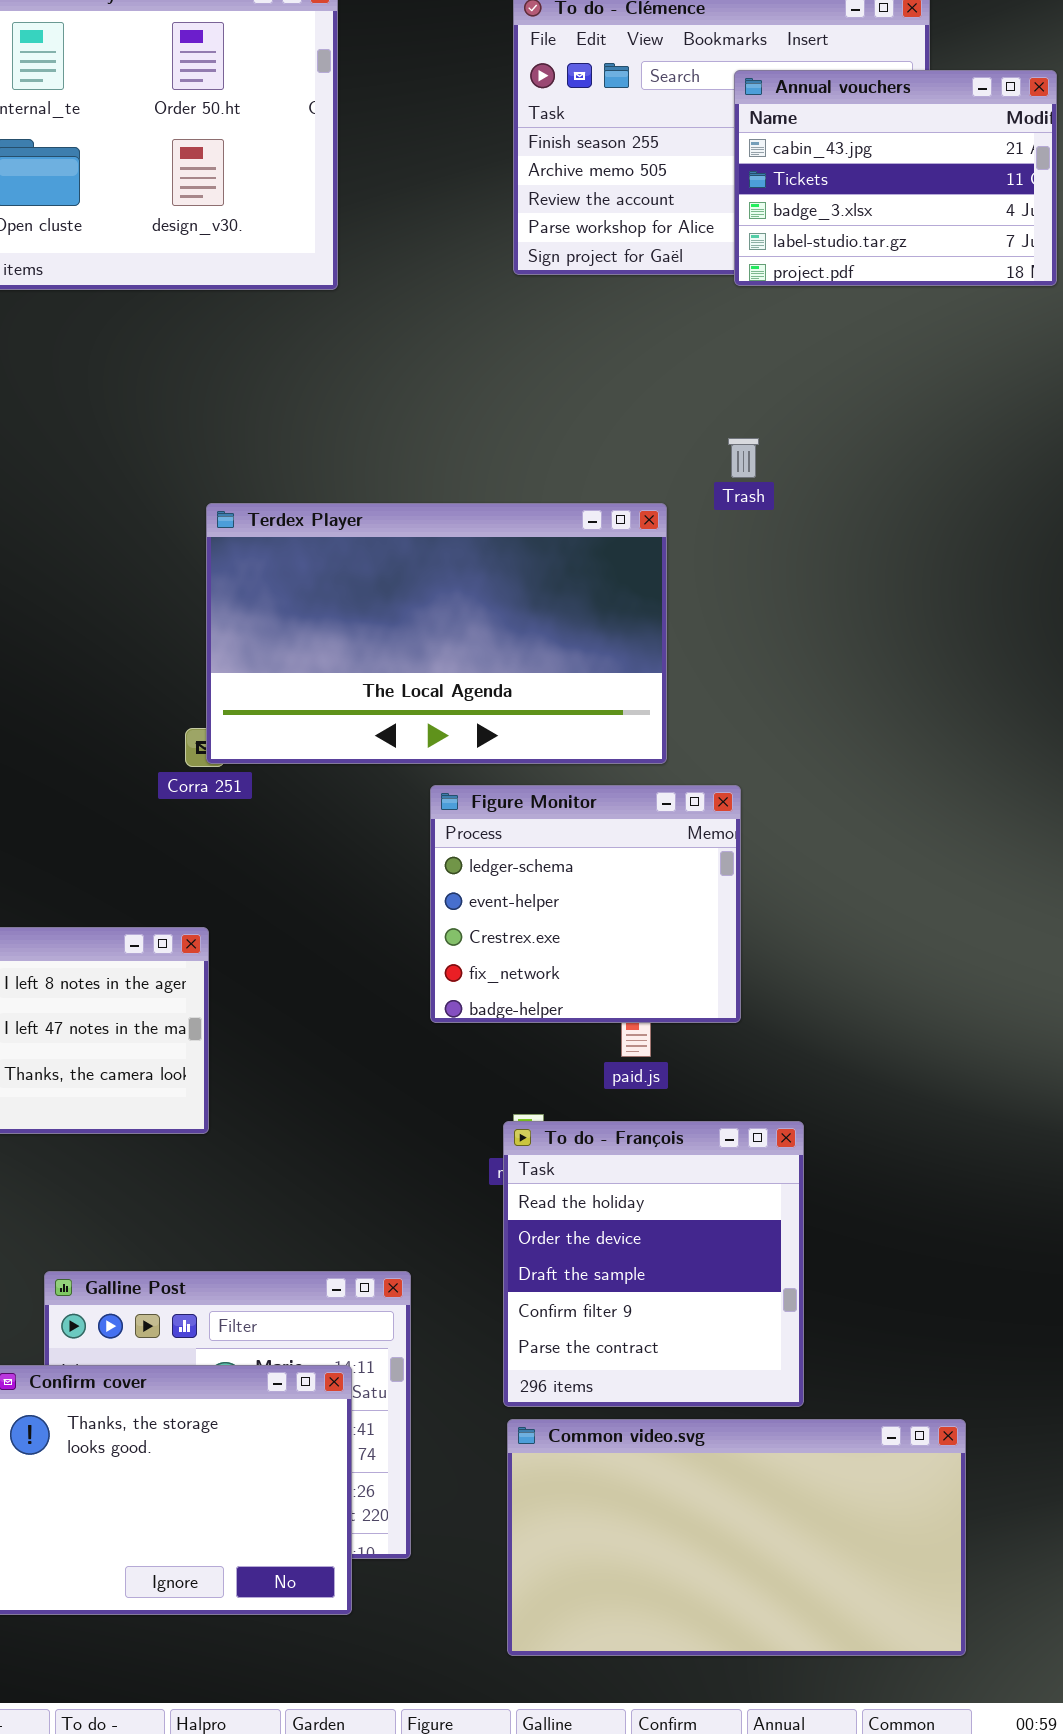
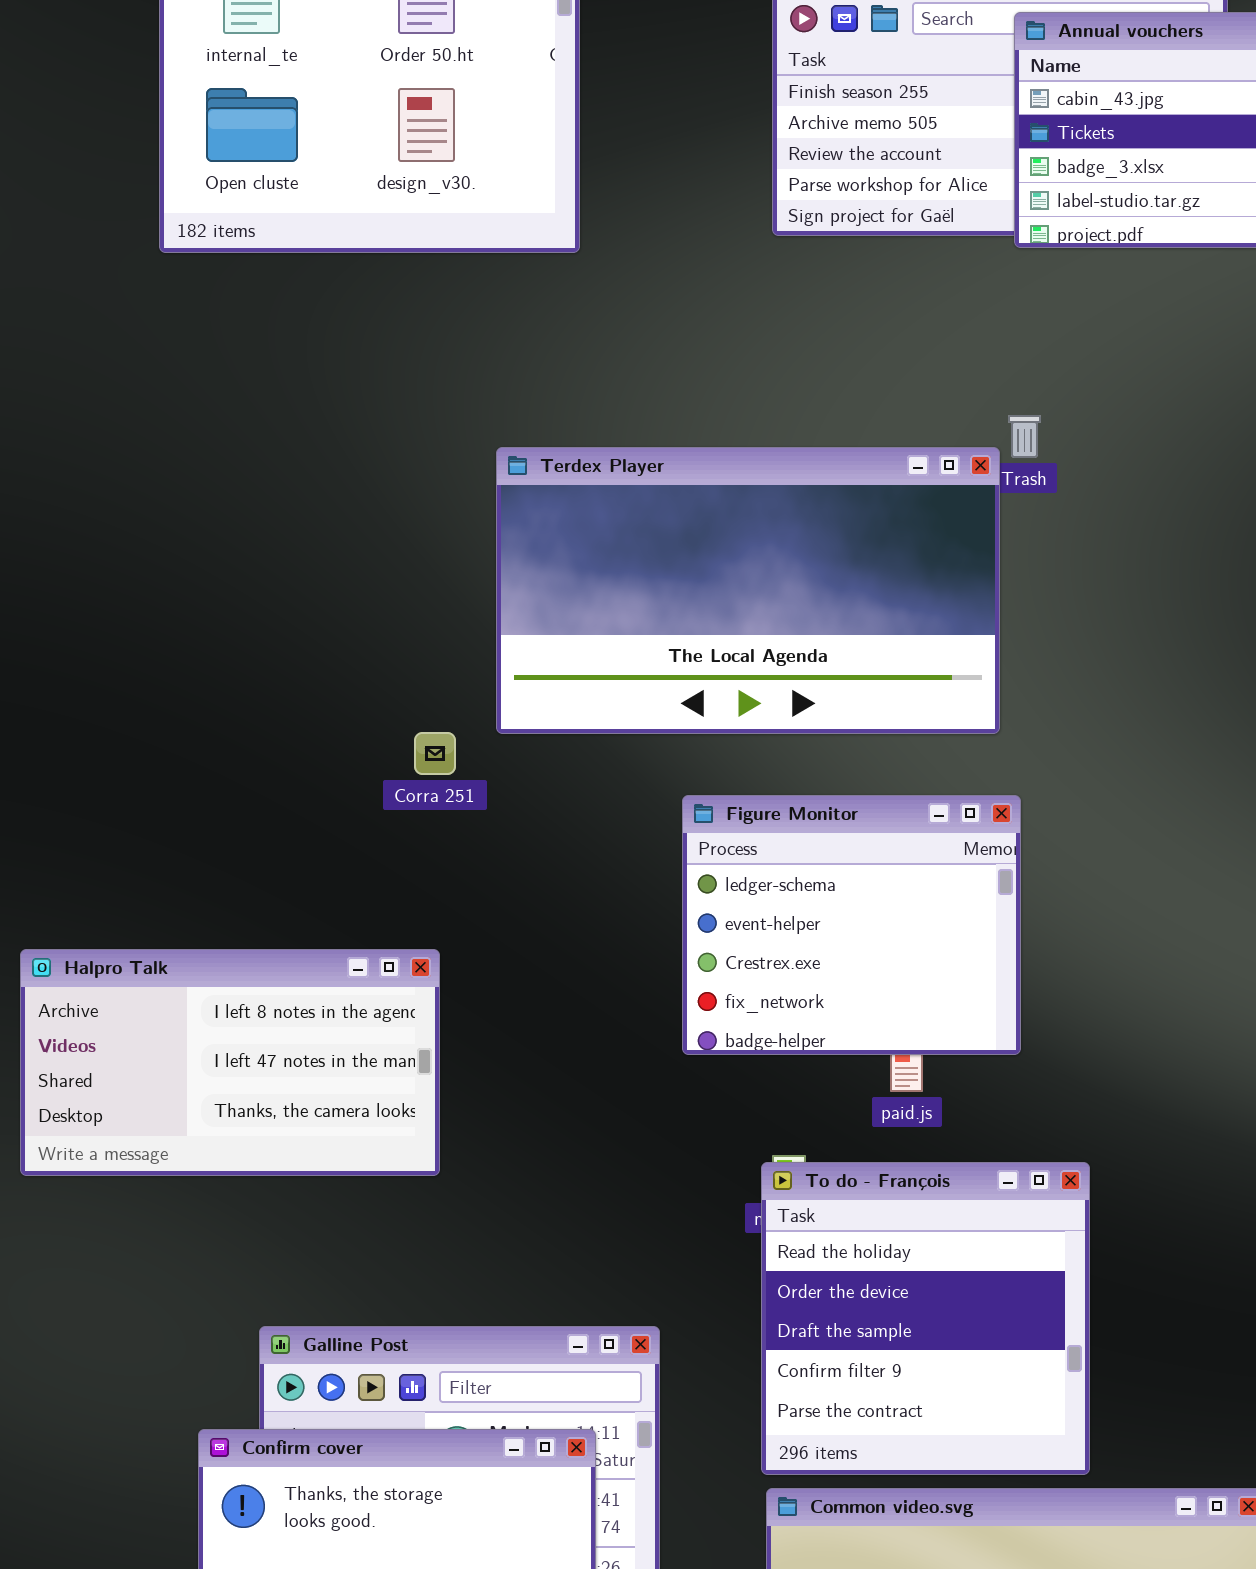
Terdex Player: [206,503,667,764] -> [496,447,1000,734], moved

